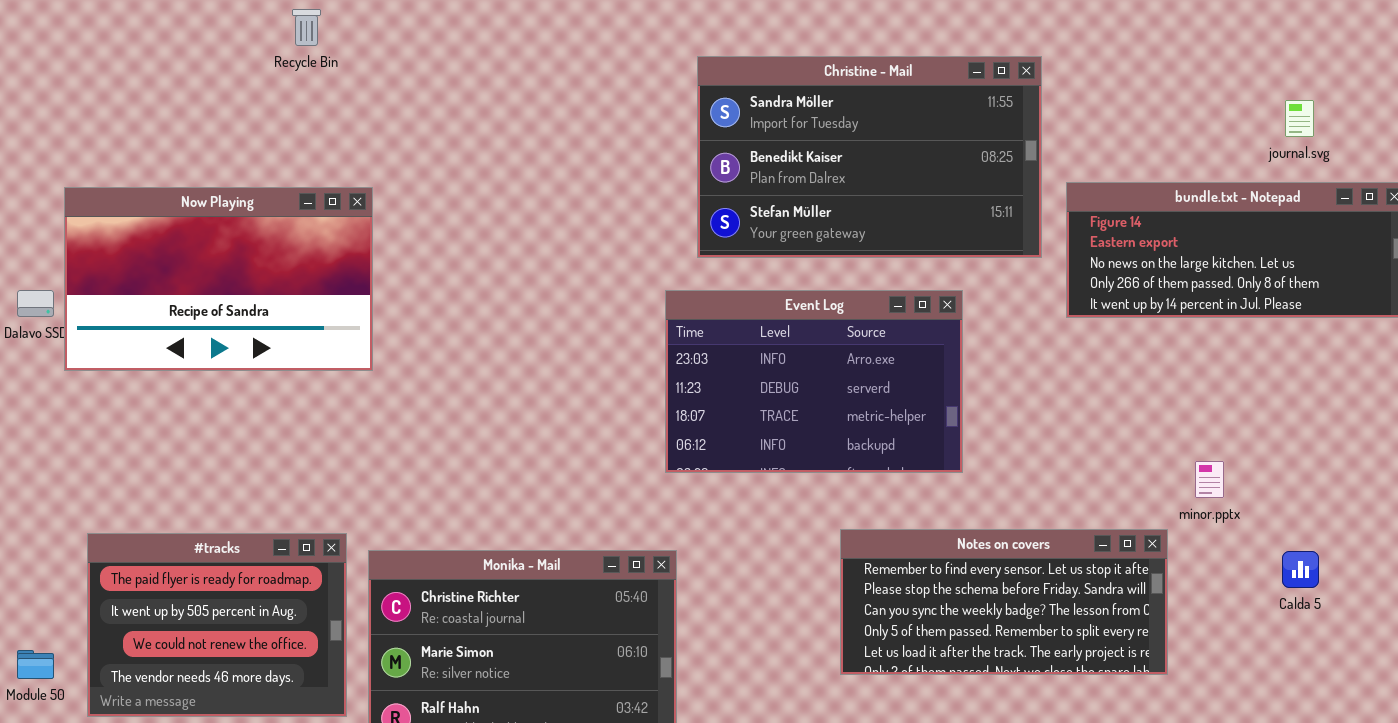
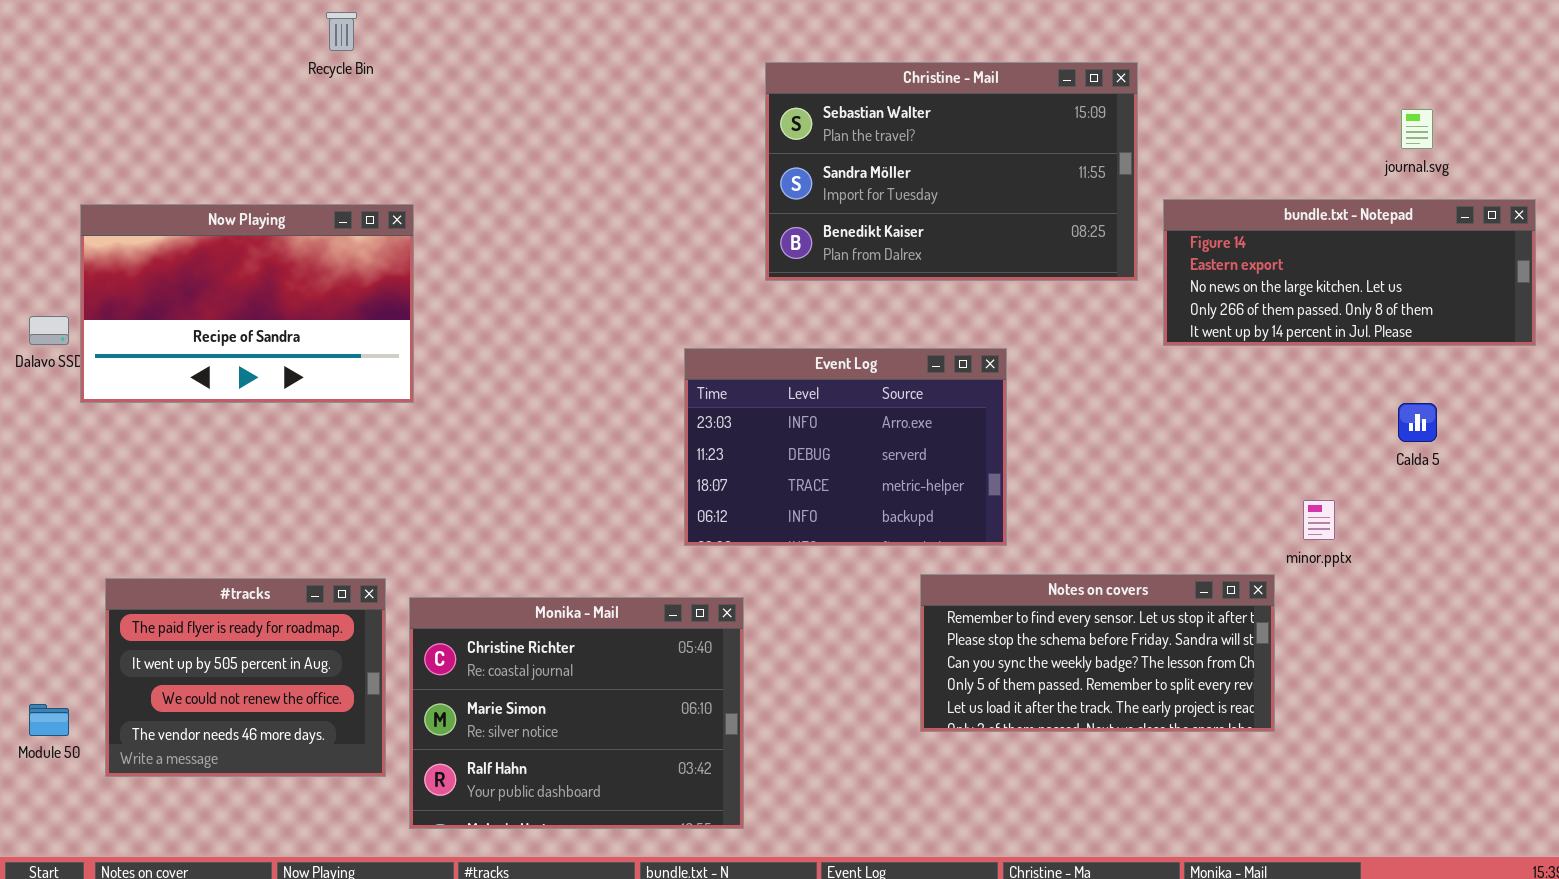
Christine - Mail: [697,56,1042,258] -> [765,62,1138,281], scrolled up 1 row
Event Log: [665,290,963,473] -> [684,348,1007,546], moved
Calda 5: [1282,551,1319,588] -> [1398,403,1437,442], moved

